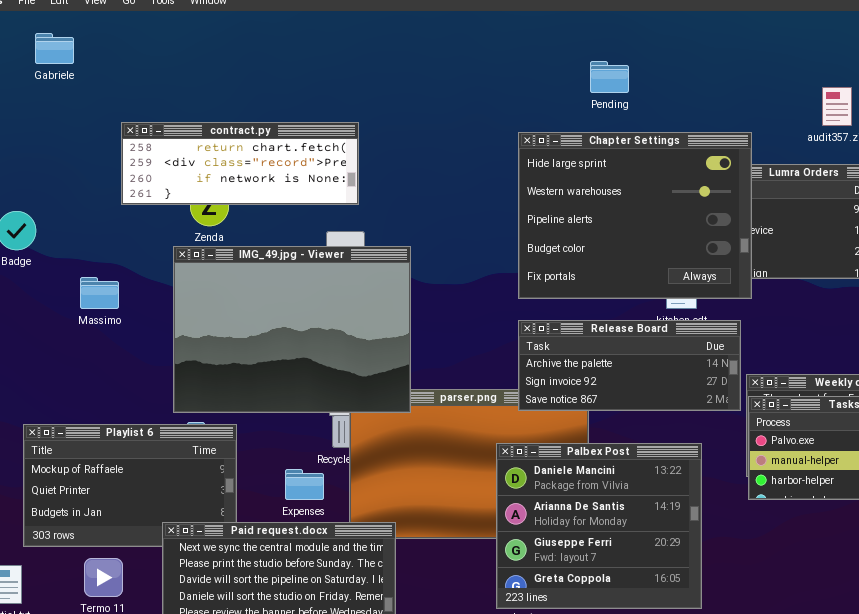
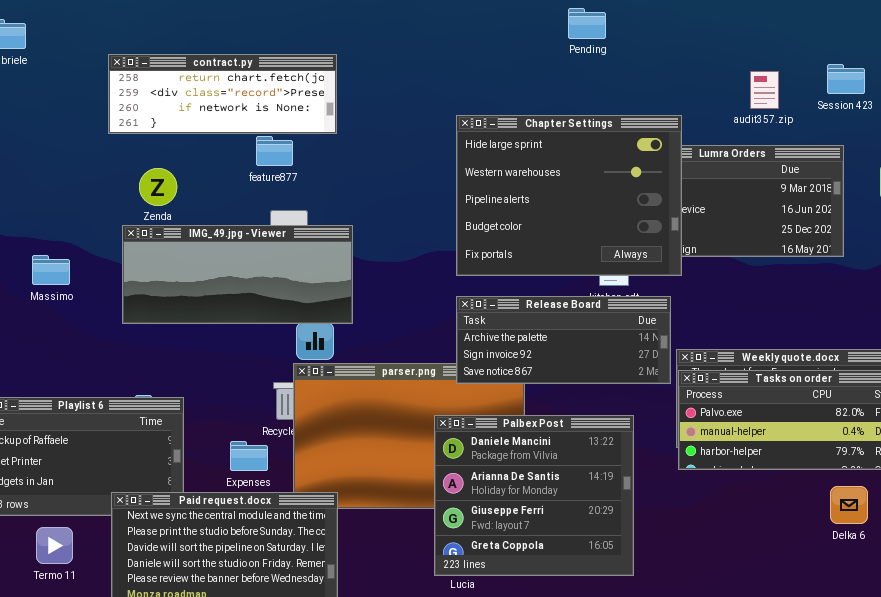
Pending: [590,61,629,93] -> [568,8,606,39], moved
contract.py: [121,122,359,205] -> [108,54,337,134], moved
IMG_49.jpg - Viewer: [173,246,411,413] -> [122,225,353,324], resized

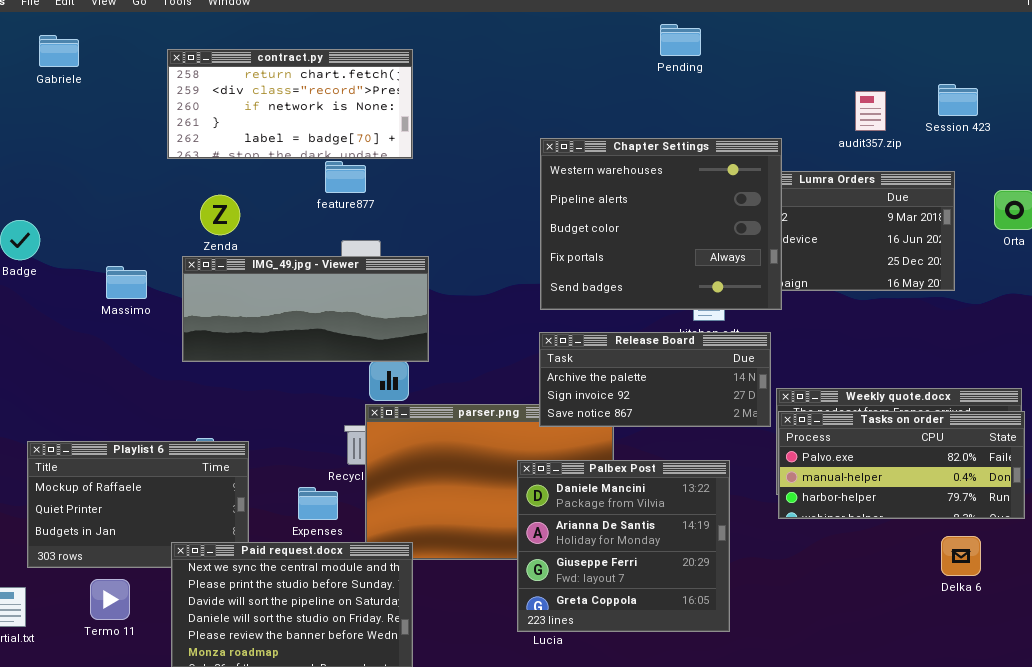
contract.py: [108,54,337,134] -> [167,49,413,159], resized
Chapter Settings: [456,115,682,276] -> [540,138,782,310], scrolled down 1 row
Massimo: [32,255,70,285] -> [106,266,147,299], moved

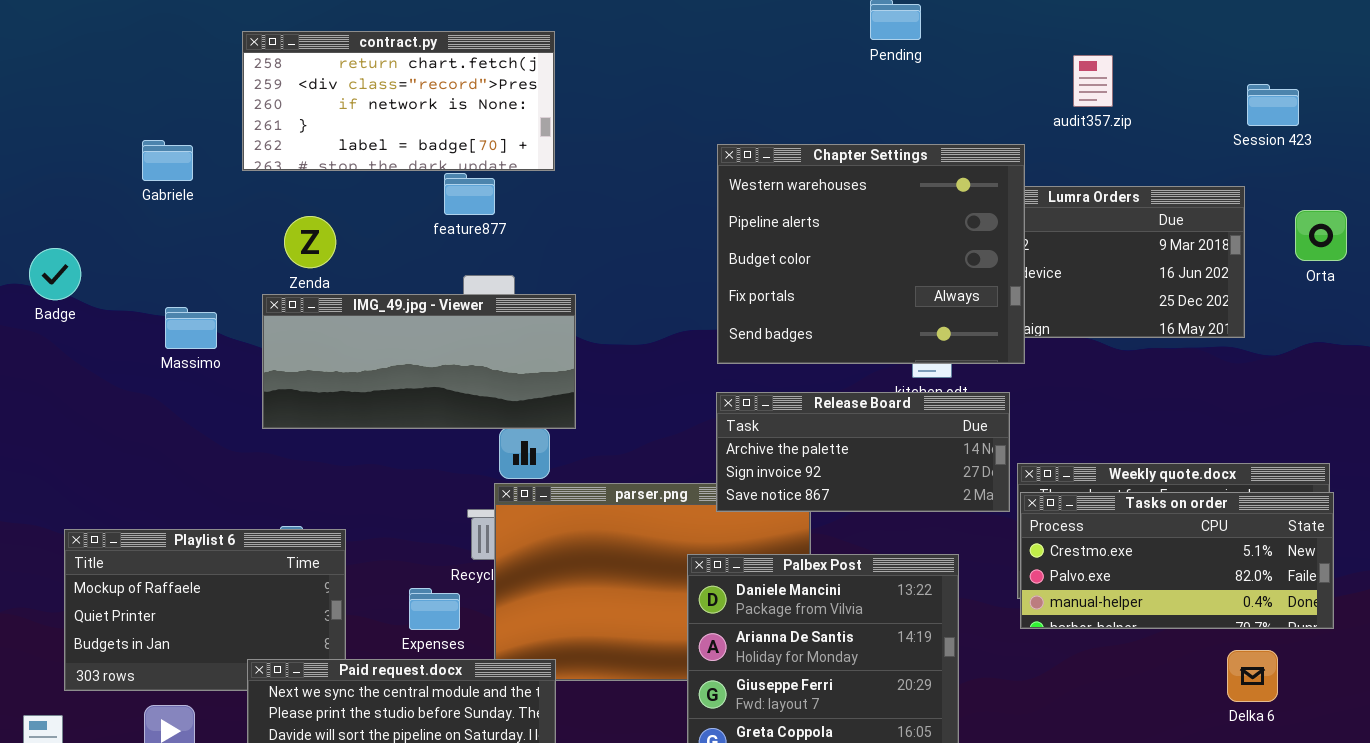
Gabriele: [39,35,79,67] -> [142,140,193,181], moved
Session 423: [938,84,978,116] -> [1247,84,1299,126], moved
audit357.zip: [855,91,886,131] -> [1073,55,1113,107], moved
Tasks on order: [778,411,1025,519] -> [1020,492,1334,629], scrolled up 1 row

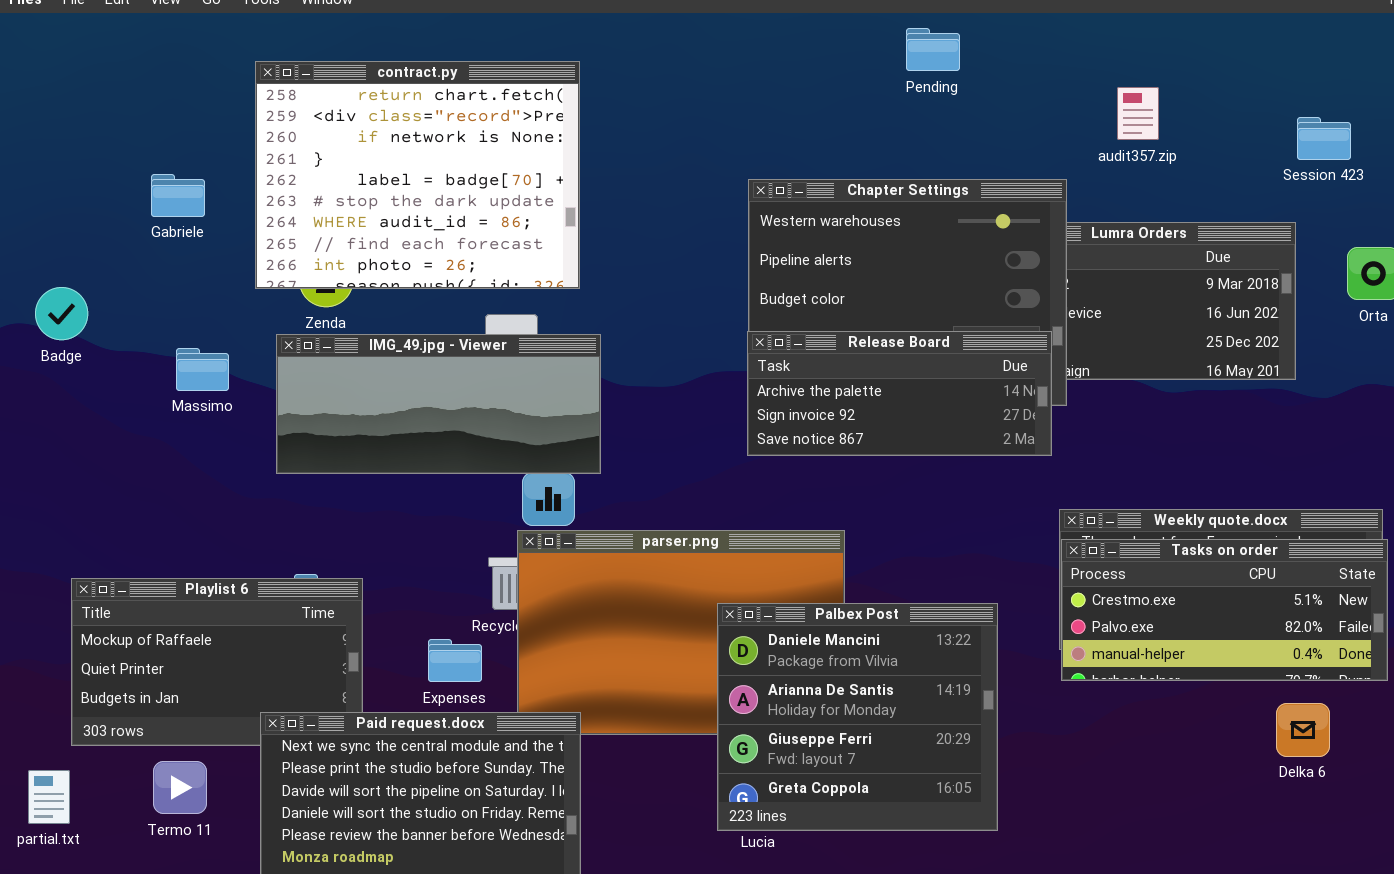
contract.py: [242,31,555,171] -> [255,61,580,289], resized
Release Board: [716,392,1010,512] -> [747,331,1052,456], moved

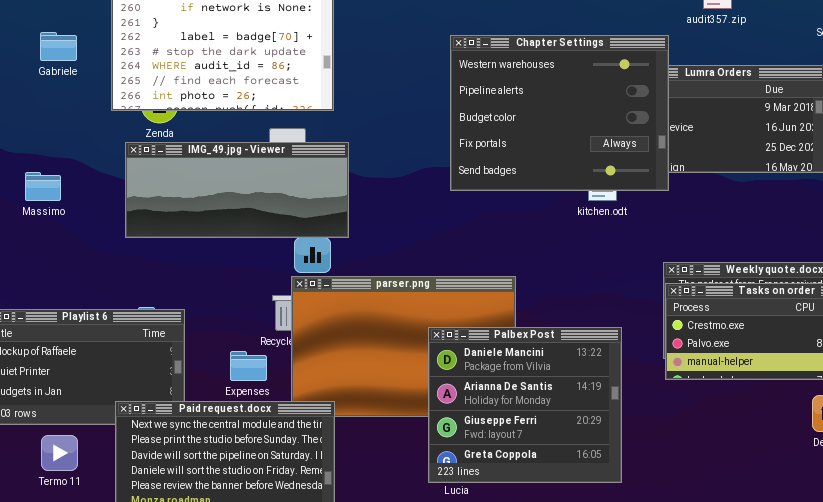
Release Board: [747,331,1052,456] -> none, closed
Massimo: [176,348,229,391] -> [25,172,61,201], moved

